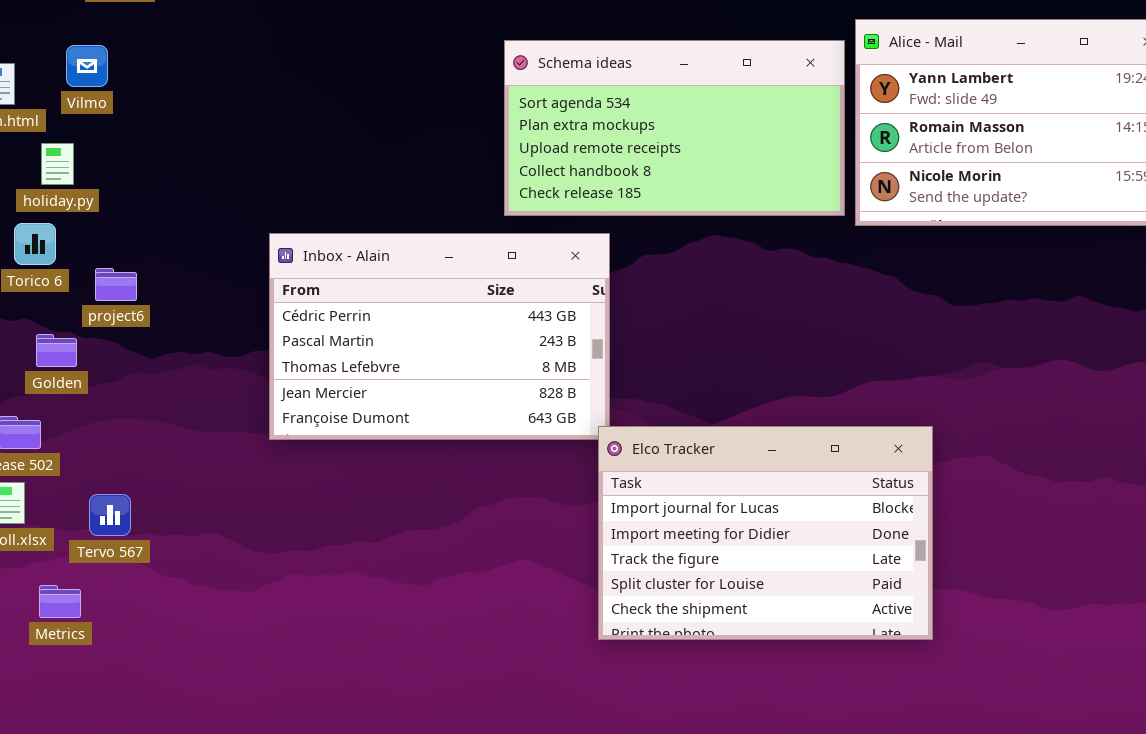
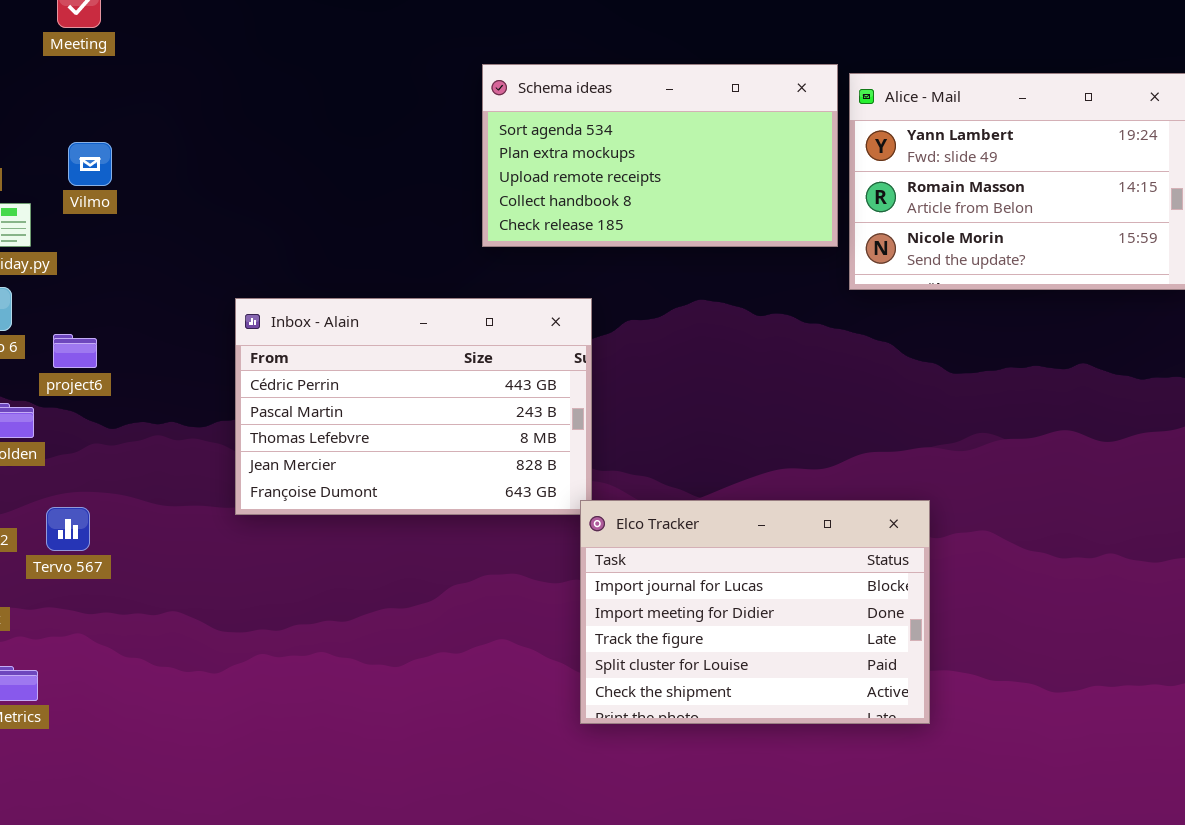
Schema ideas: [504,40,845,216] -> [482,64,838,247], moved
Vilmo: [66,45,108,87] -> [68,142,112,186], moved
Tervo 567: [89,494,131,536] -> [46,507,90,551], moved

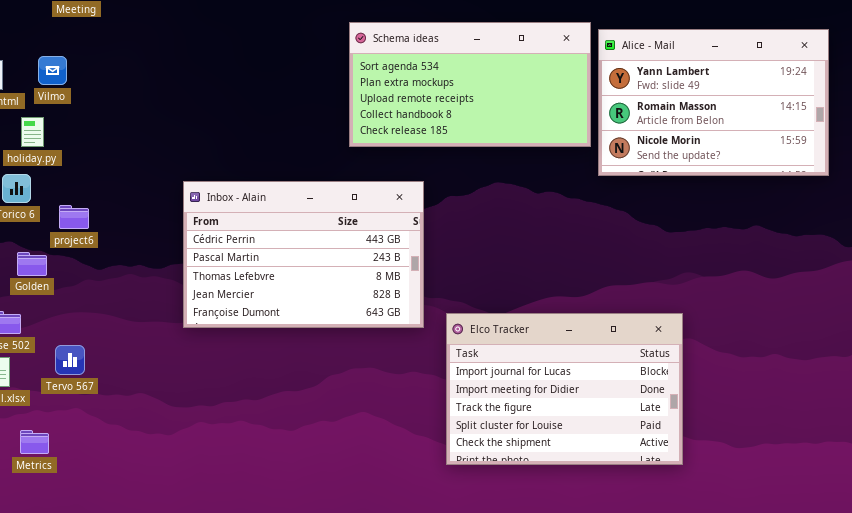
Vilmo: [68,142,112,186] -> [38,56,67,85], moved
Elco Tracker: [580,500,930,724] -> [446,313,683,465], moved
Tervo 567: [46,507,90,551] -> [55,345,85,375], moved

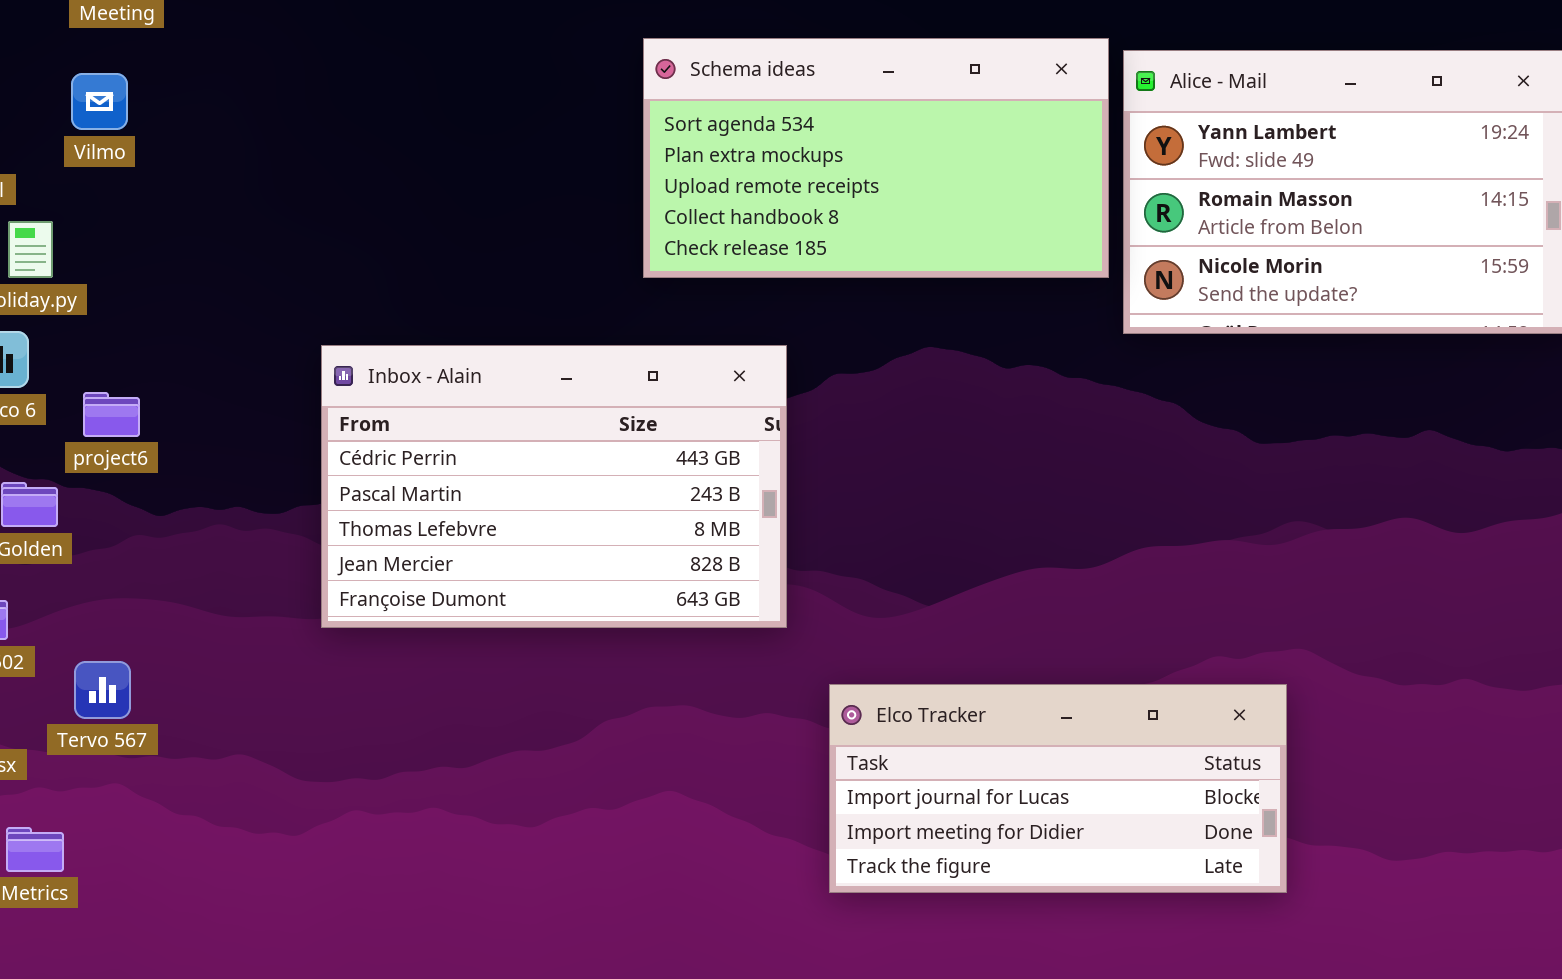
Vilmo: [38,56,67,85] -> [71,73,128,130], moved
Elco Tracker: [446,313,683,465] -> [829,684,1287,893], resized

